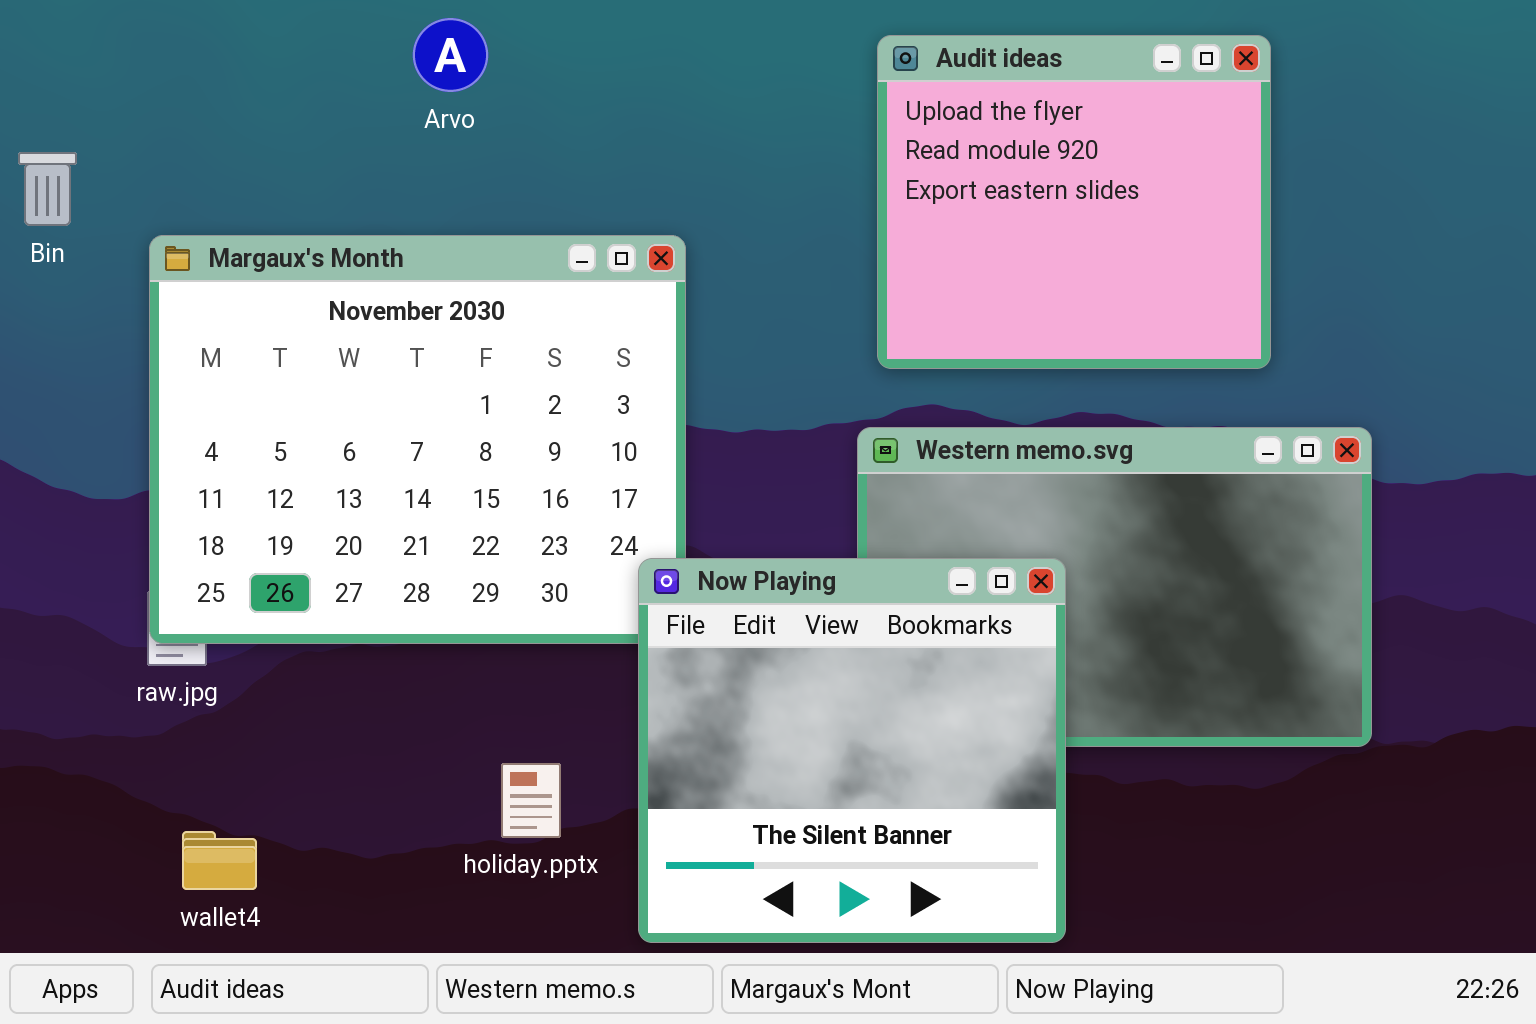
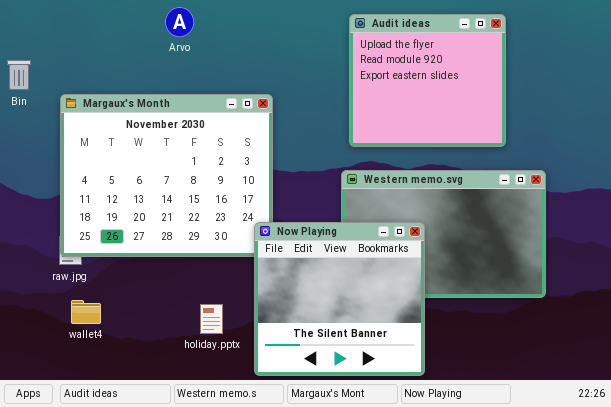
wallet4: [182,831,257,890] -> [71,300,101,324], moved

